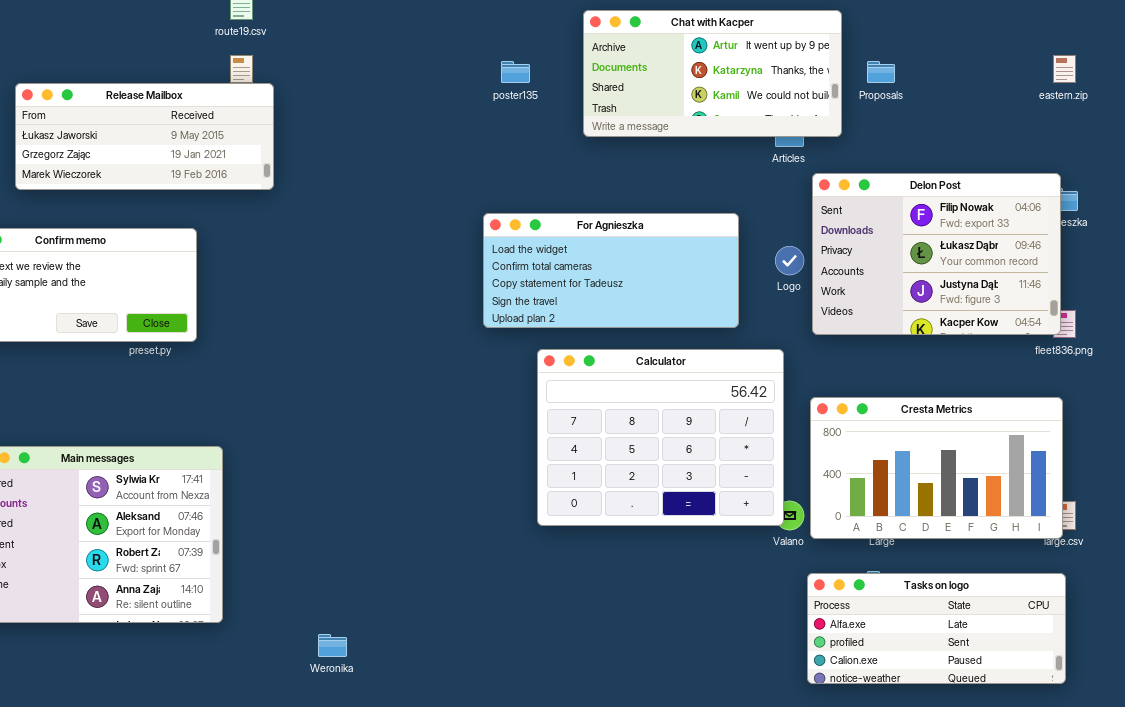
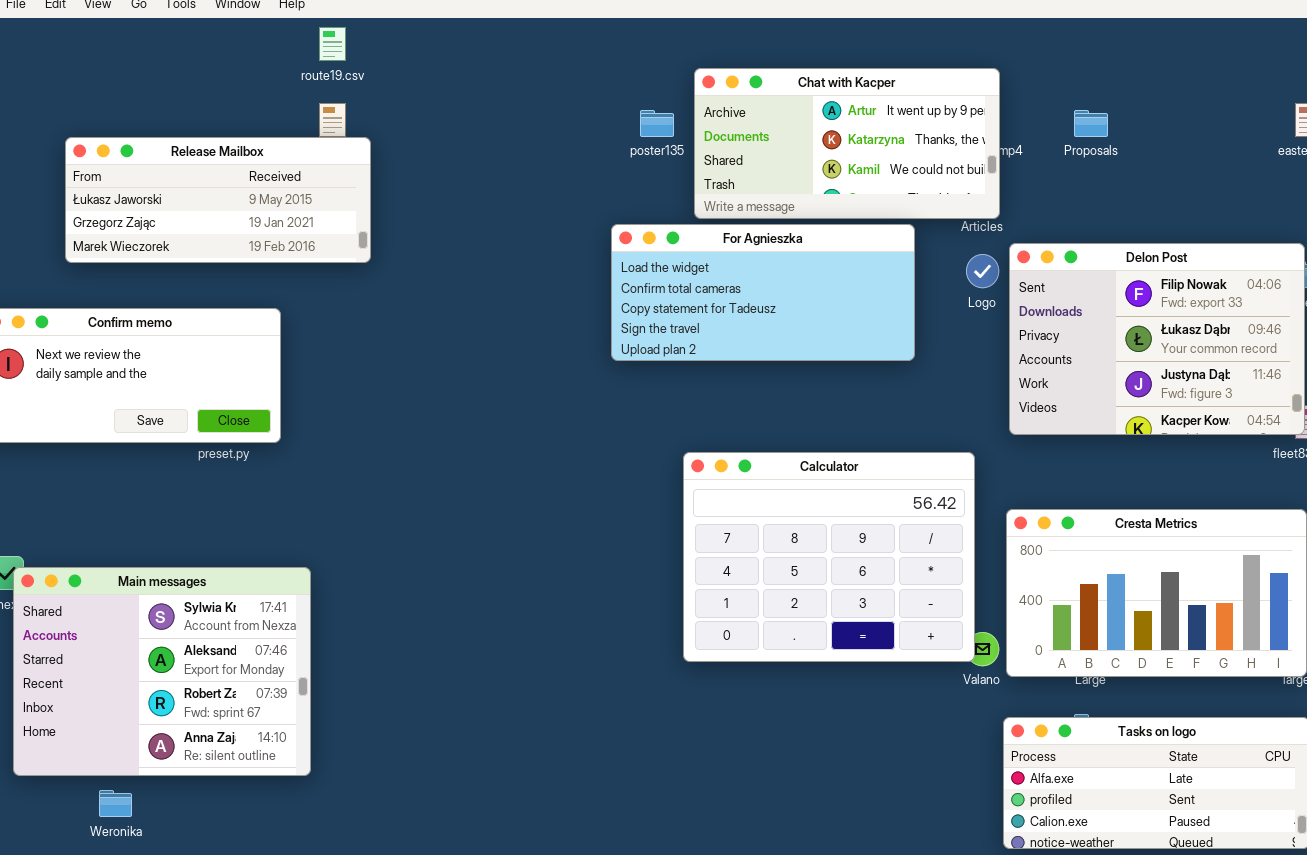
Chat with Kacper: [583,10,842,137] -> [694,68,1000,219], moved
For Agnieszka: [483,213,739,328] -> [611,224,915,361], moved
Logo: [775,246,804,275] -> [966,254,999,288], moved
Weronika: [318,634,347,657] -> [99,790,132,817], moved

